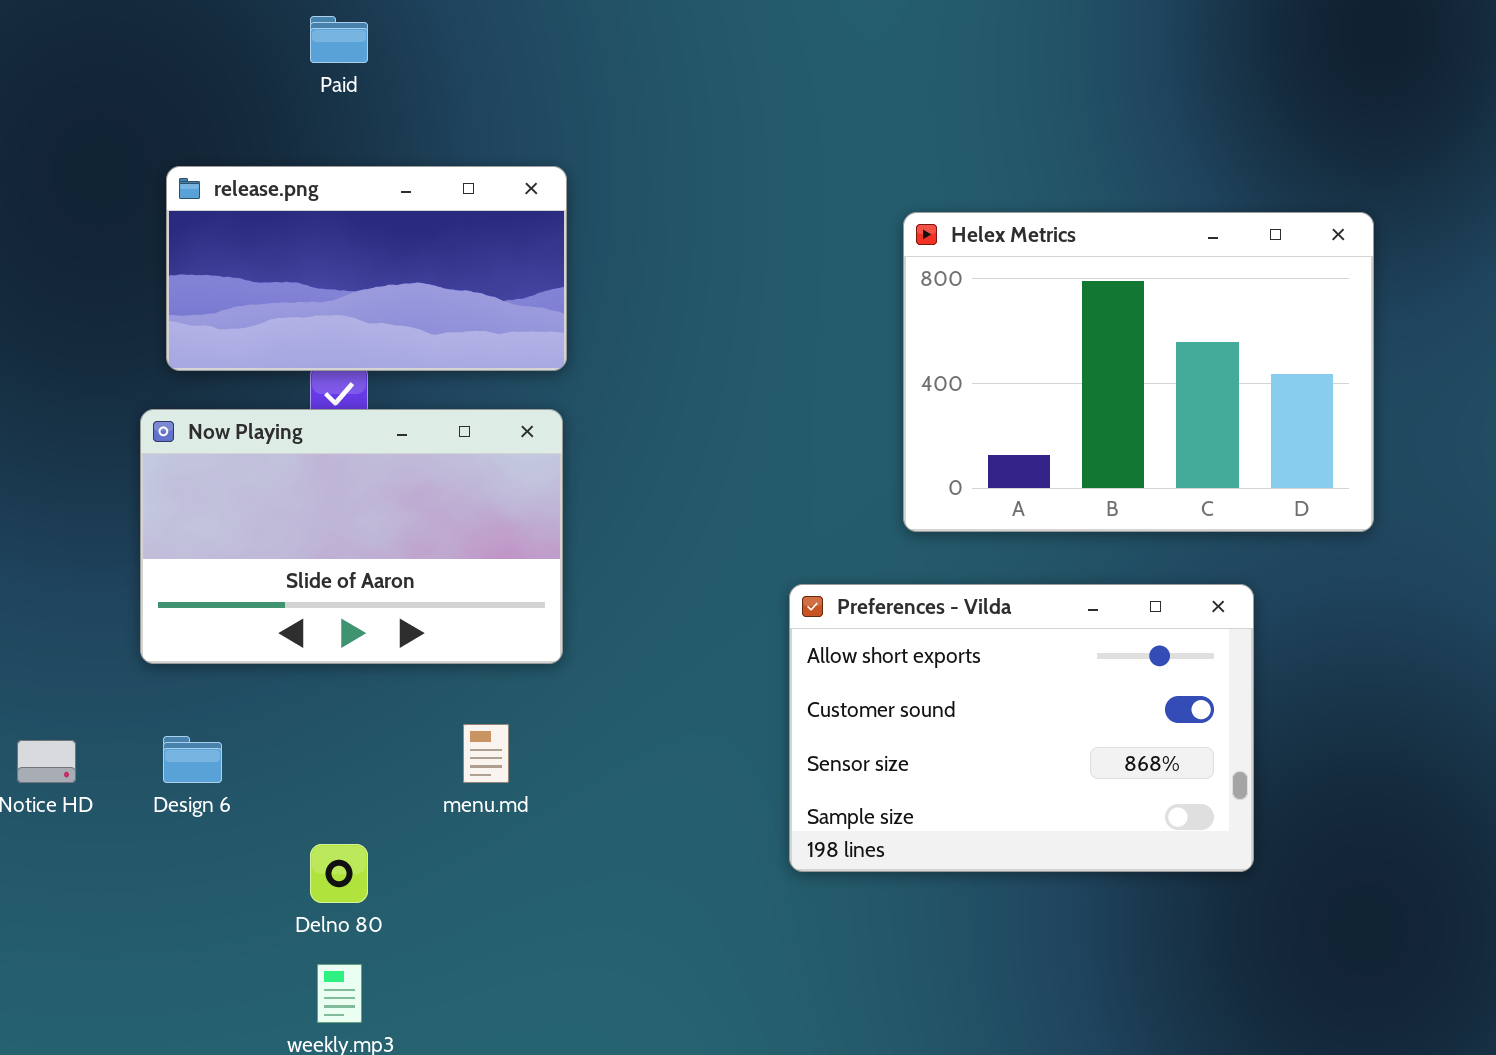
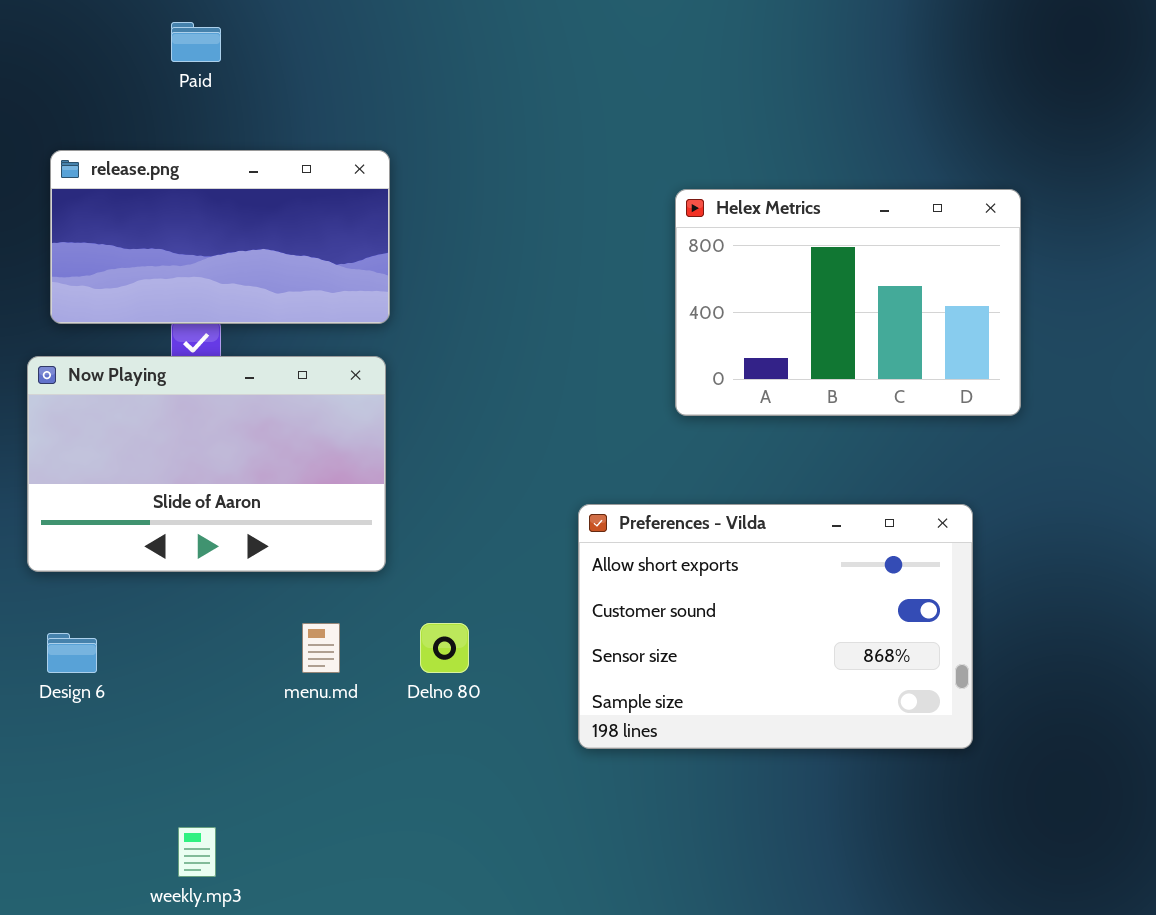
Helex Metrics: [903,212,1374,532] -> [675,189,1021,416], resized
Delno 80: [310,844,368,903] -> [420,623,469,673], moved

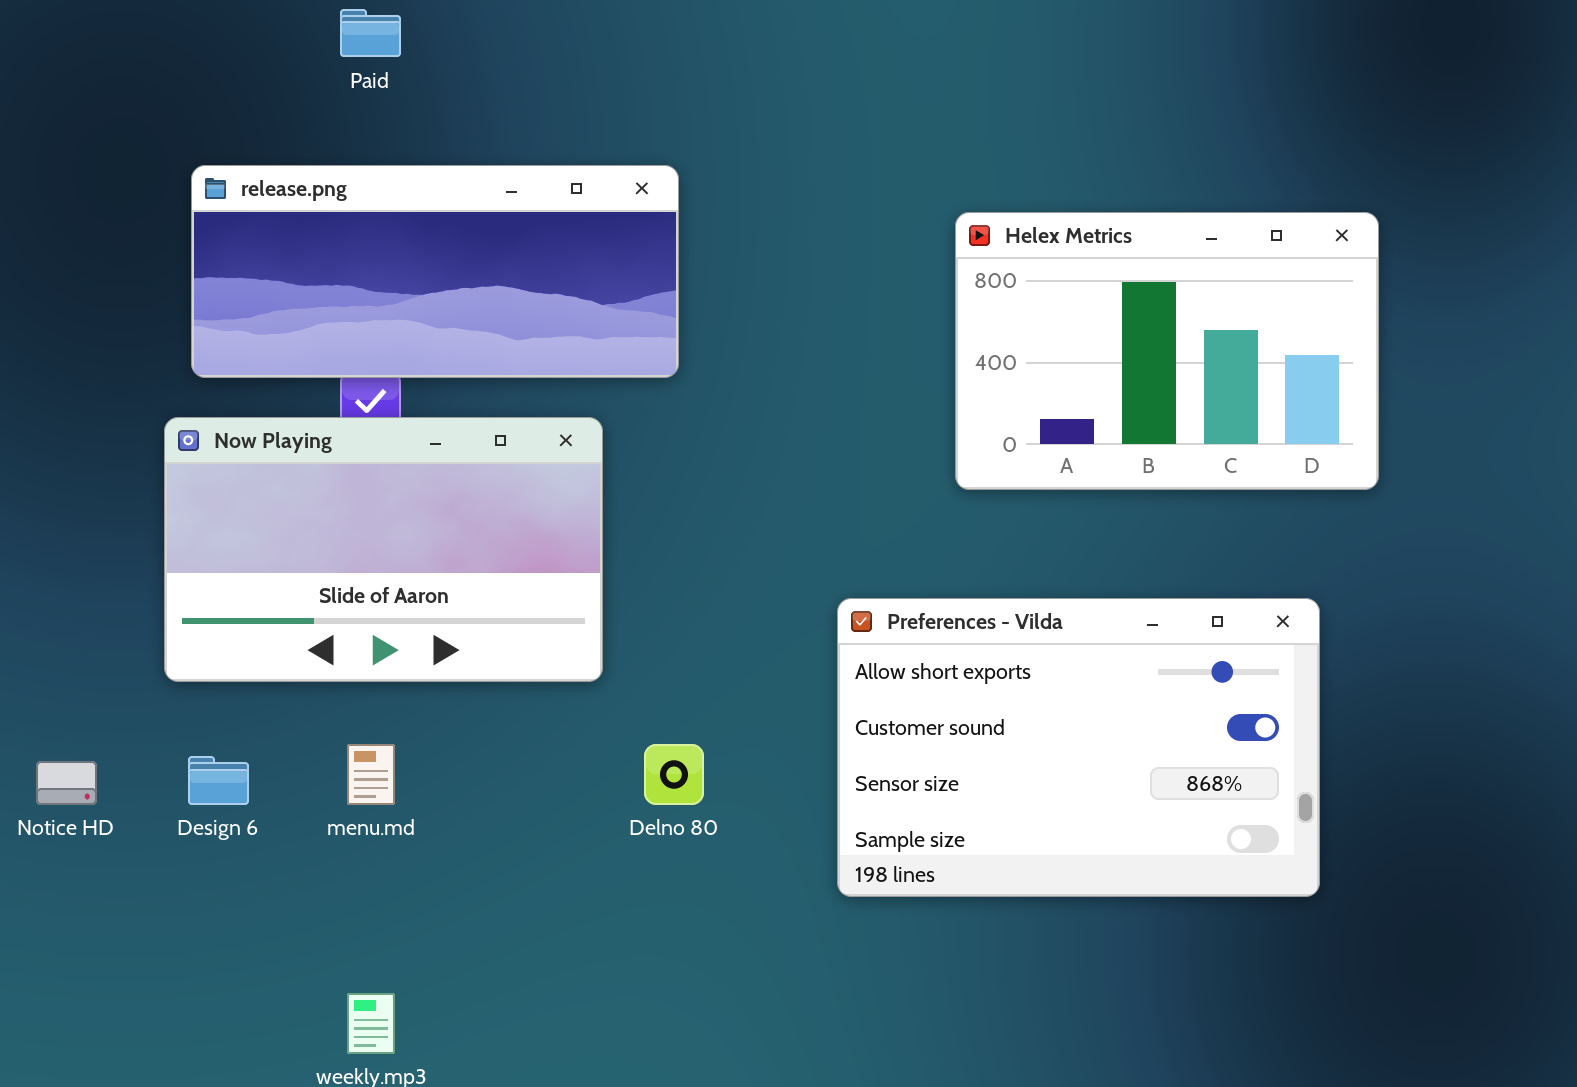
release.png: [50,150,390,324] -> [191,165,679,378], resized
menu.md: [302,623,340,673] -> [347,744,395,805], moved

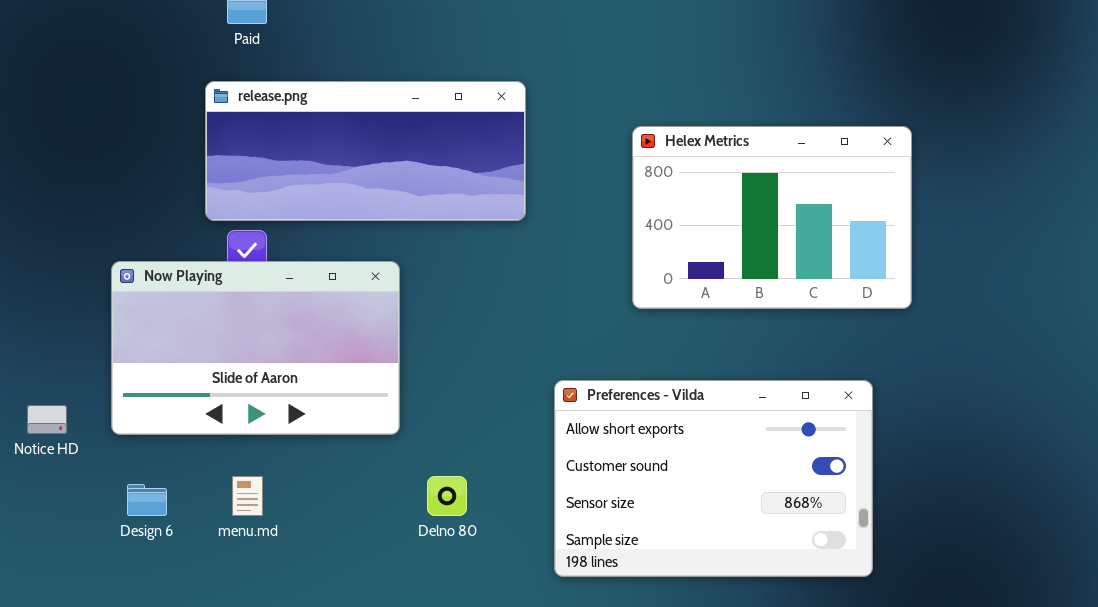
release.png: [191,165,679,378] -> [205,81,526,221], moved
Notice HD: [36,761,97,805] -> [27,405,67,434], moved

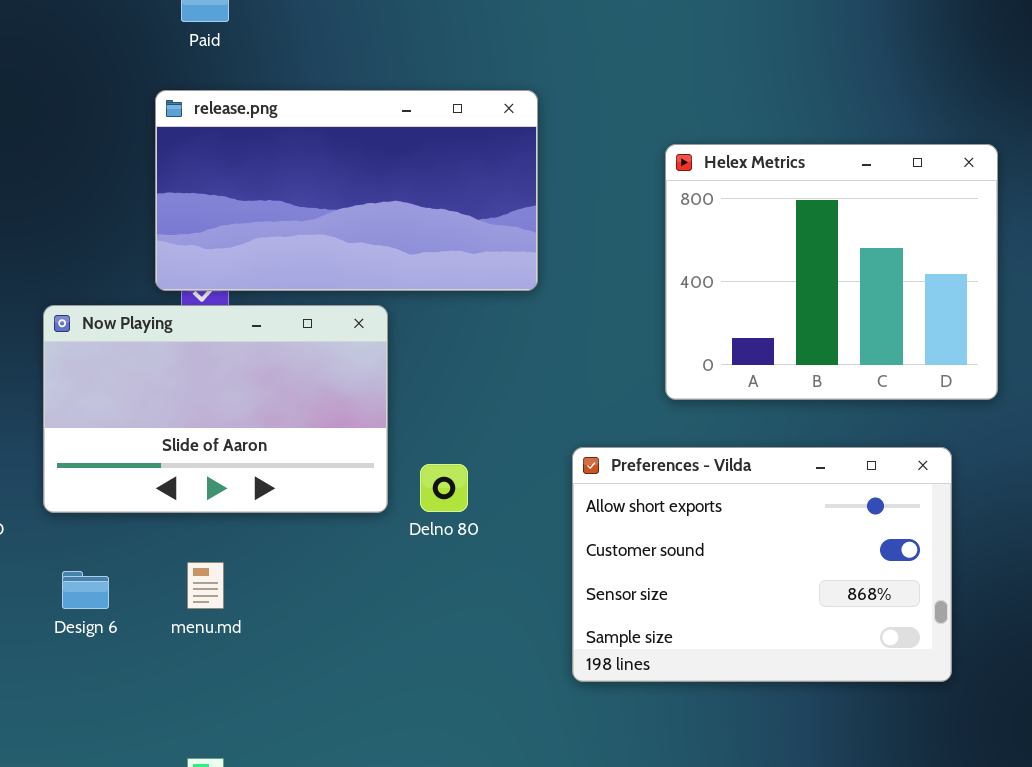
release.png: [205,81,526,221] -> [155,90,538,291], resized
Helex Metrics: [632,126,912,309] -> [665,144,998,400], resized
Delno 80: [427,476,467,516] -> [420,464,468,512], moved

